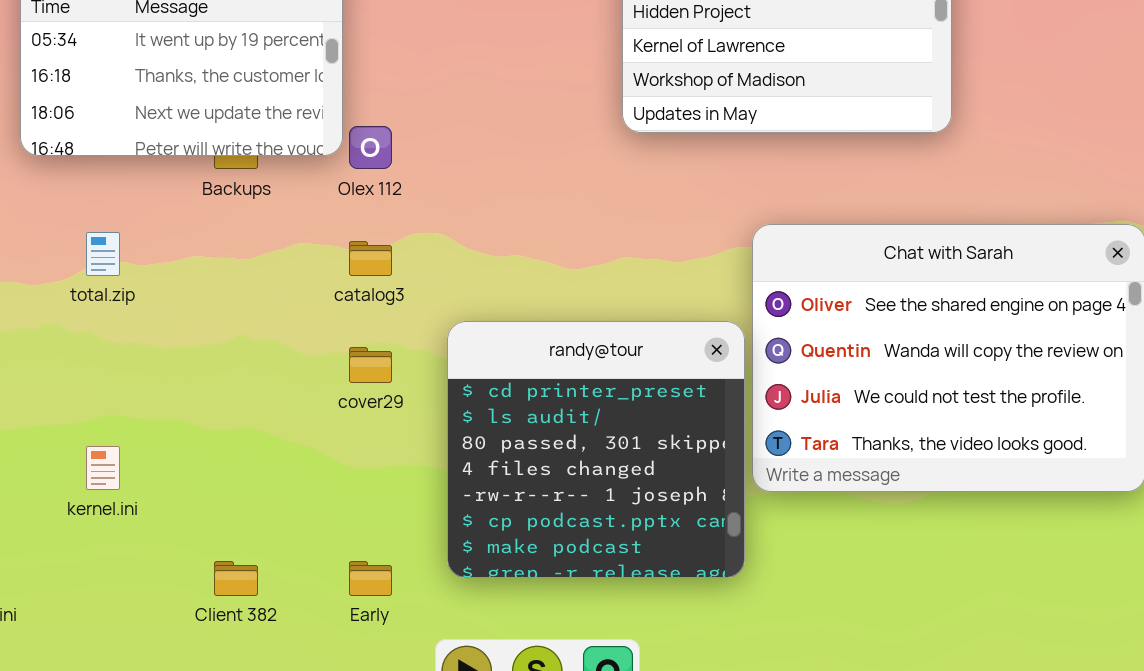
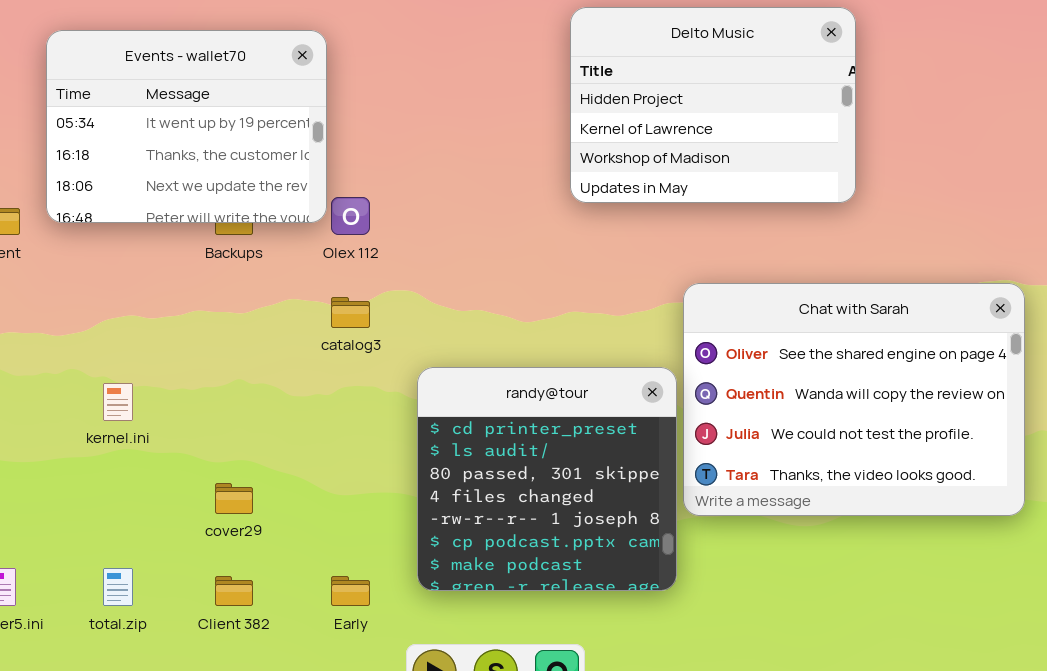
total.zip: [86,232,120,276] -> [103,568,133,606], moved
cover29: [349,347,392,383] -> [215,483,253,514], moved
kernel.ini: [86,446,120,490] -> [103,383,133,421], moved

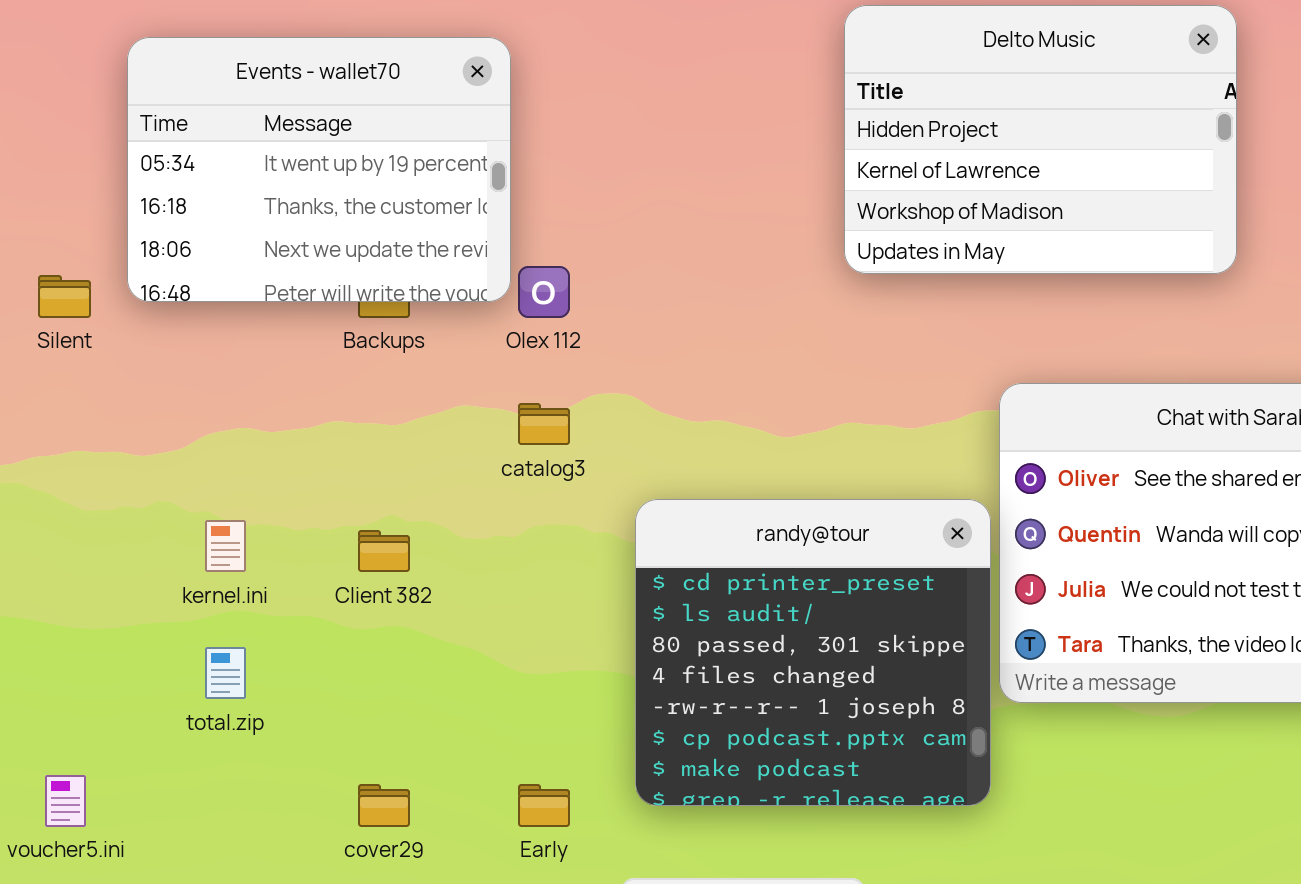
cover29: [215,483,253,514] -> [358,784,410,827], moved
total.zip: [103,568,133,606] -> [205,647,246,699], moved
Client 382: [215,576,253,606] -> [358,530,410,572], moved

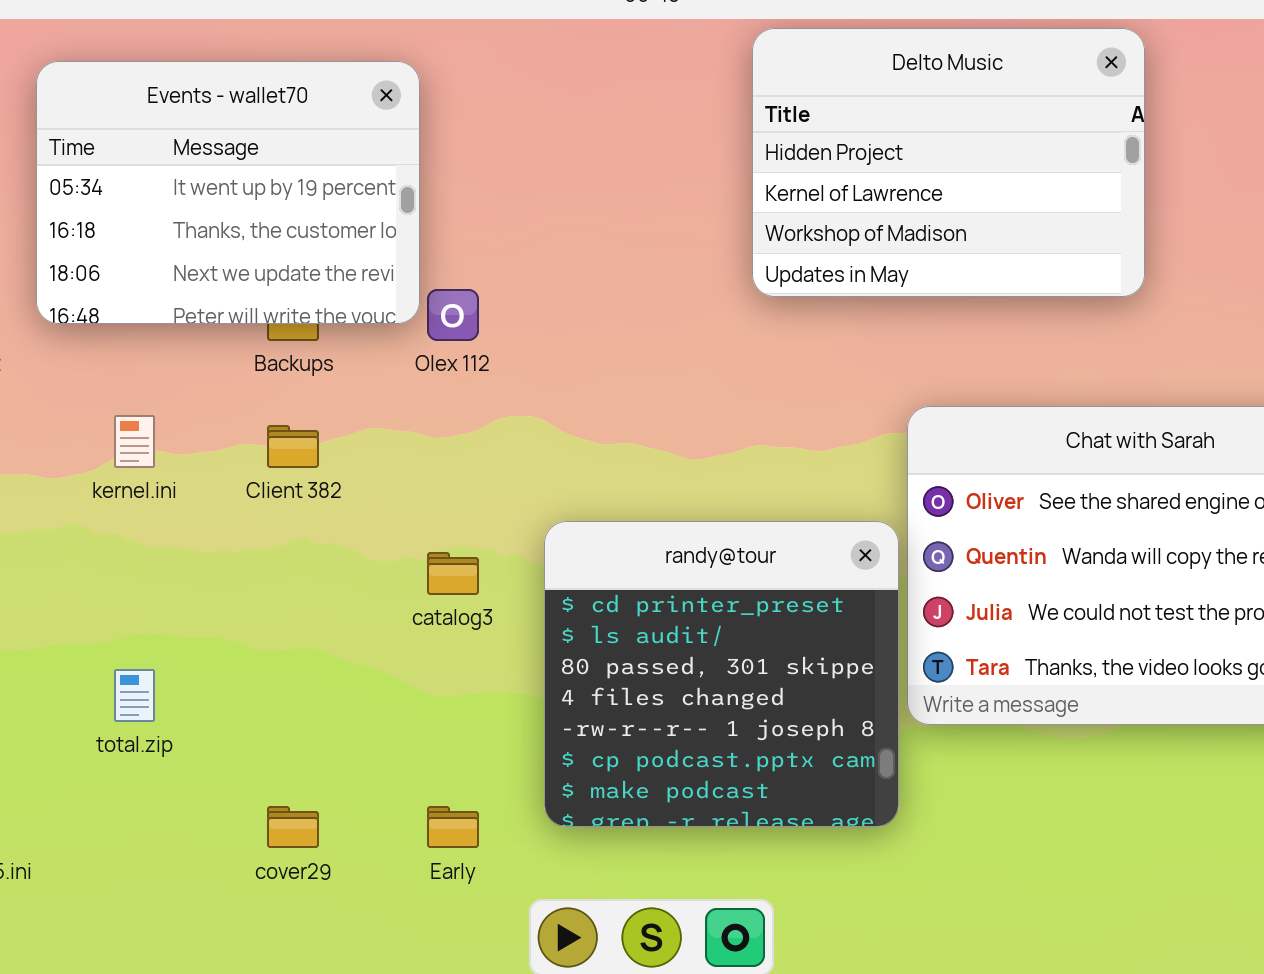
catalog3: [518,403,570,445] -> [427,552,479,595], moved
kernel.ini: [205,520,246,572] -> [114,415,155,468], moved
Client 382: [358,530,410,572] -> [267,425,319,468], moved

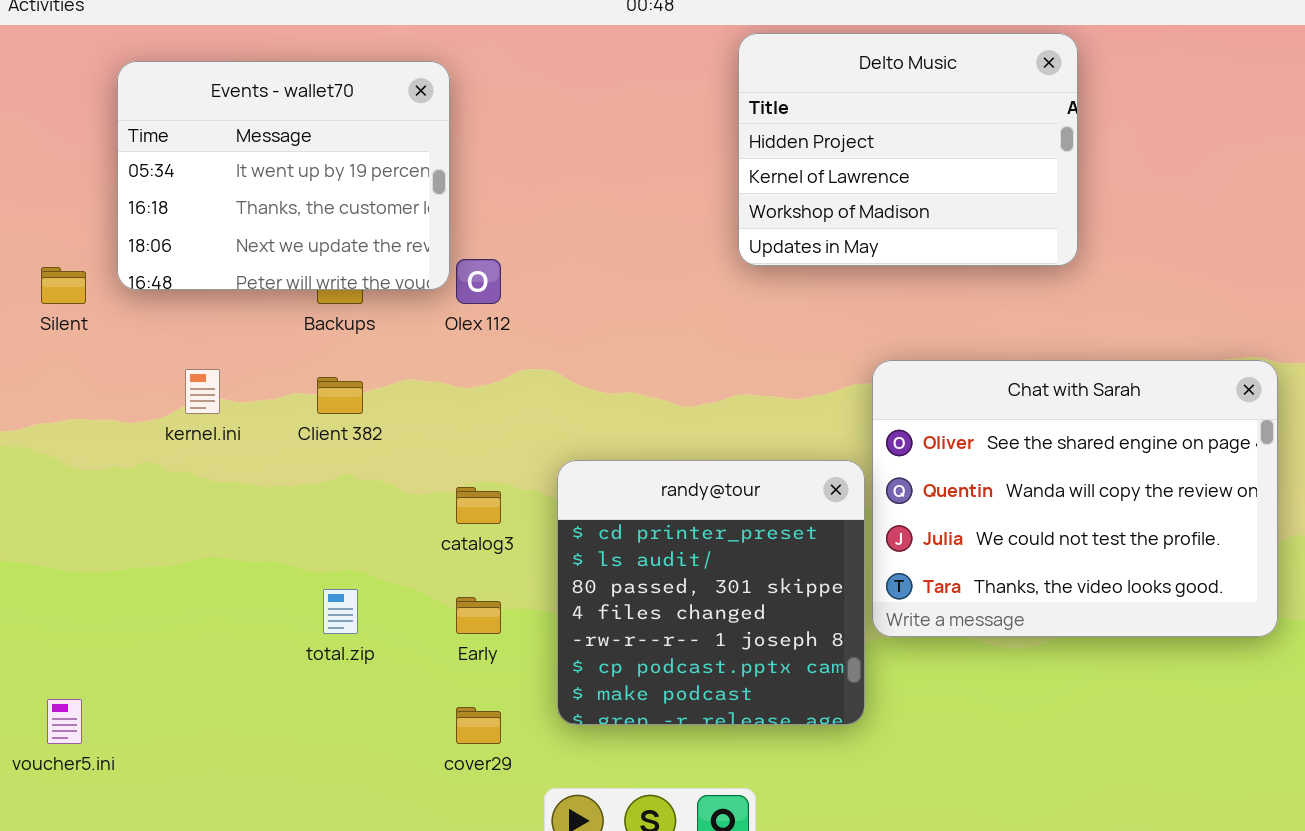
total.zip: [114,669,155,722] -> [323,589,358,634], moved
cover29: [267,806,319,848] -> [456,707,501,744], moved
Early: [427,806,479,848] -> [456,597,501,634], moved

